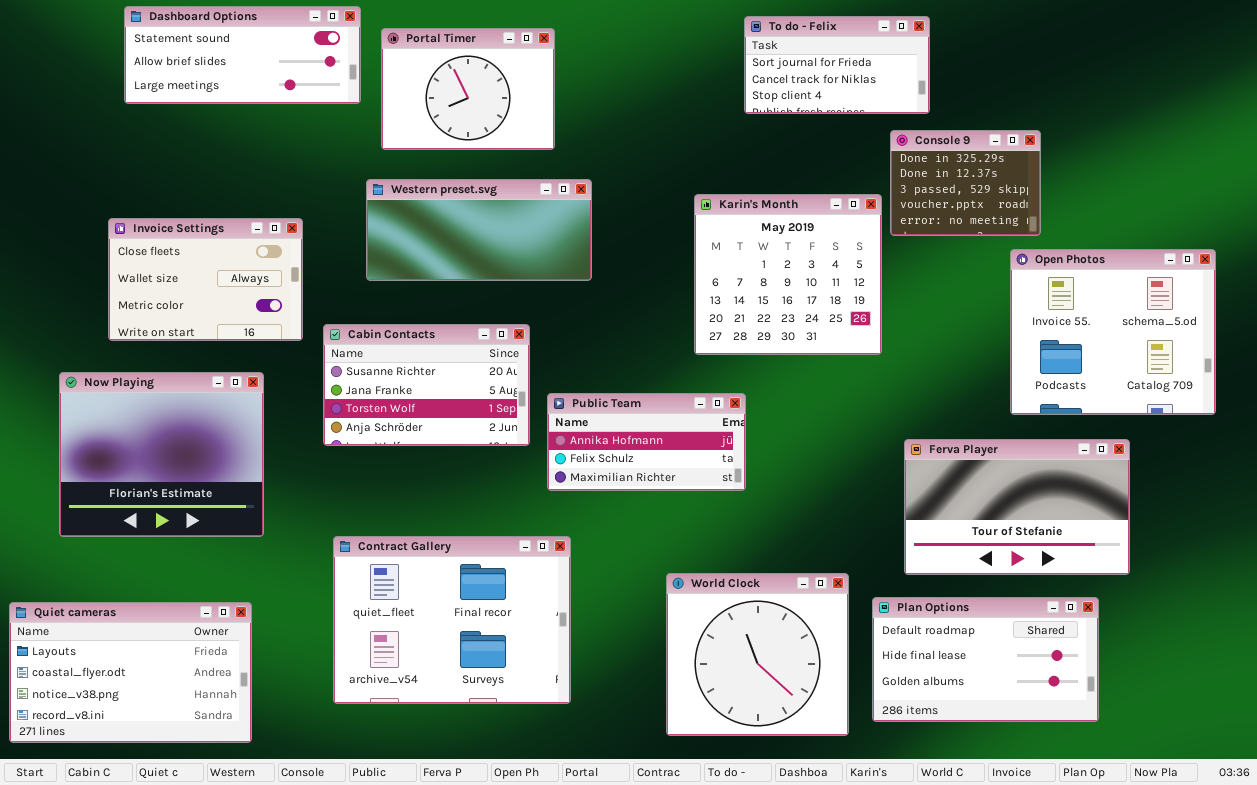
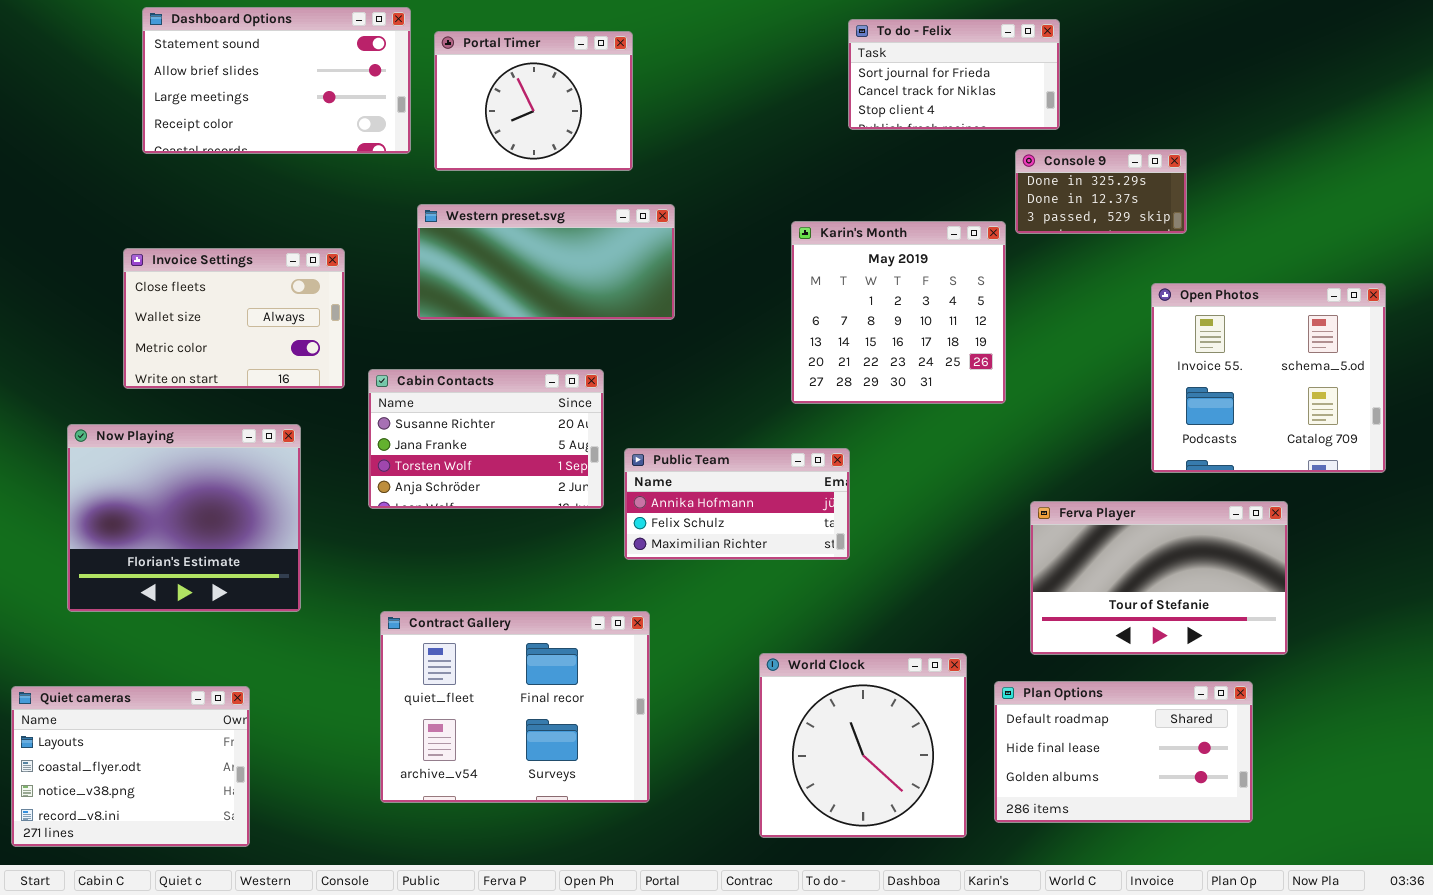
Dashboard Options: [124,6,361,104] -> [142,7,411,154], resized
Console 9: [890,130,1041,236] -> [1015,149,1187,234], resized
Quiet cameras: [9,602,252,743] -> [11,686,250,847], resized

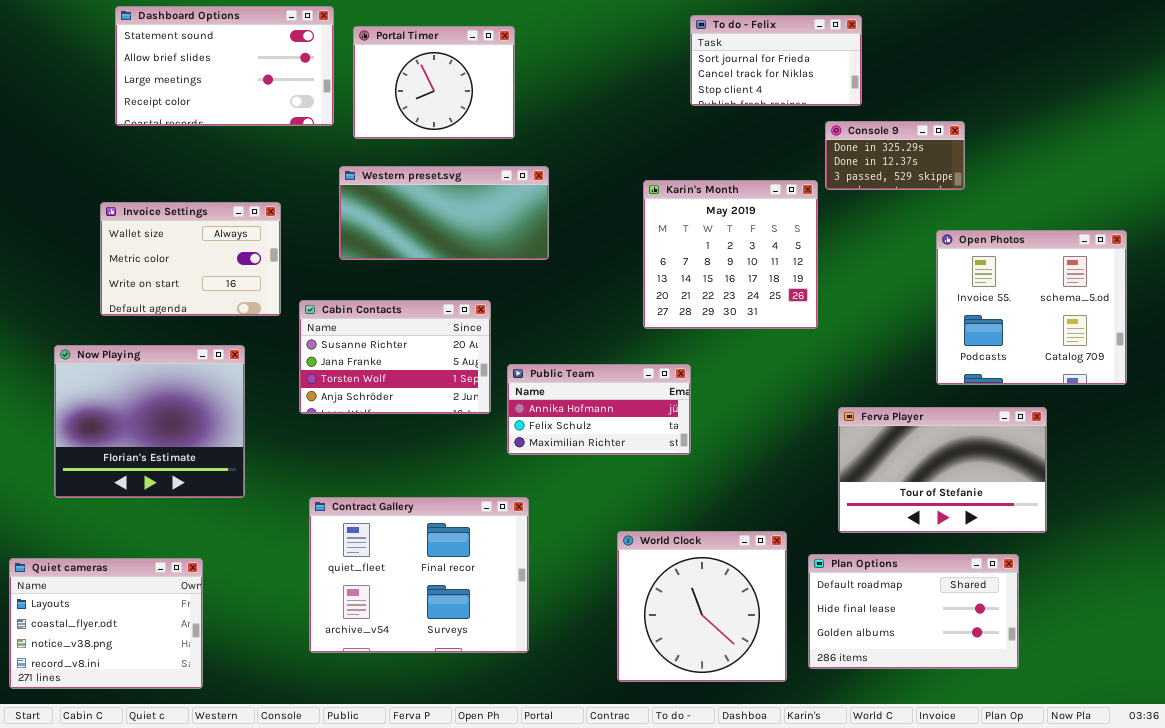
Invoice Settings: [123,248,345,389] -> [100,202,281,316], scrolled down 1 row

